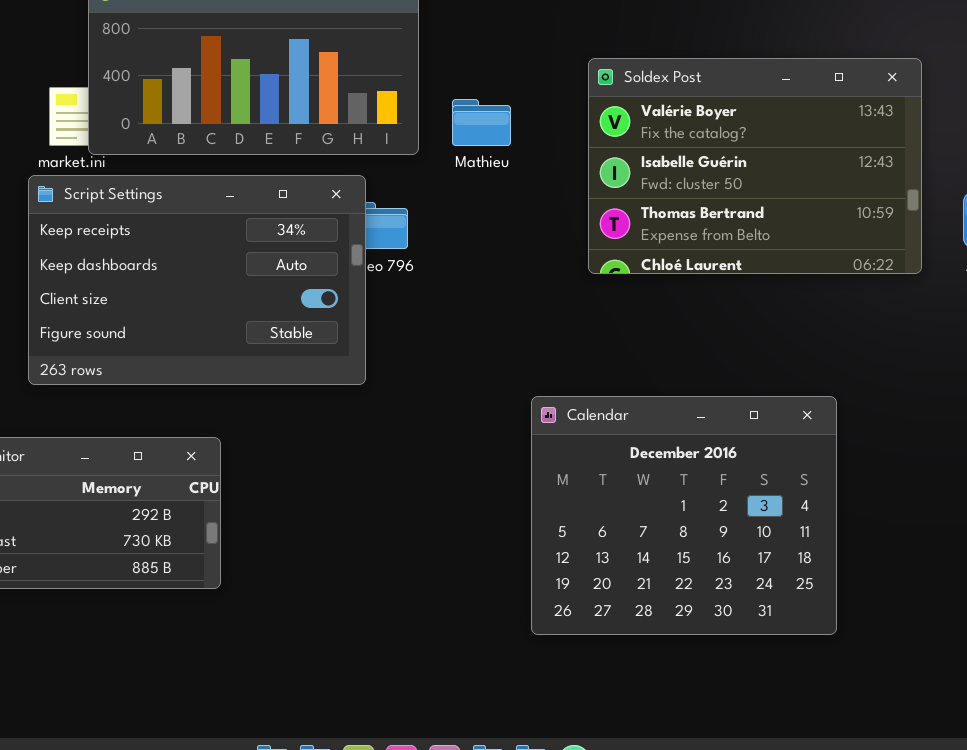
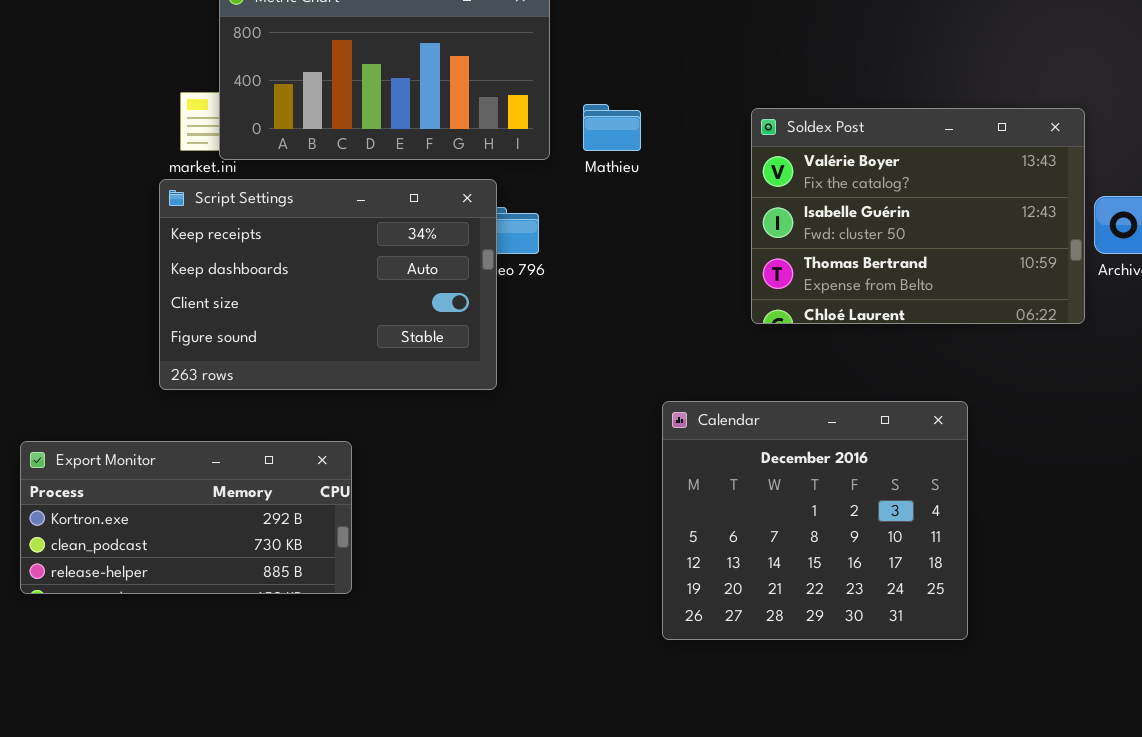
Soldex Post: [588,58,922,274] -> [751,108,1085,324], moved

